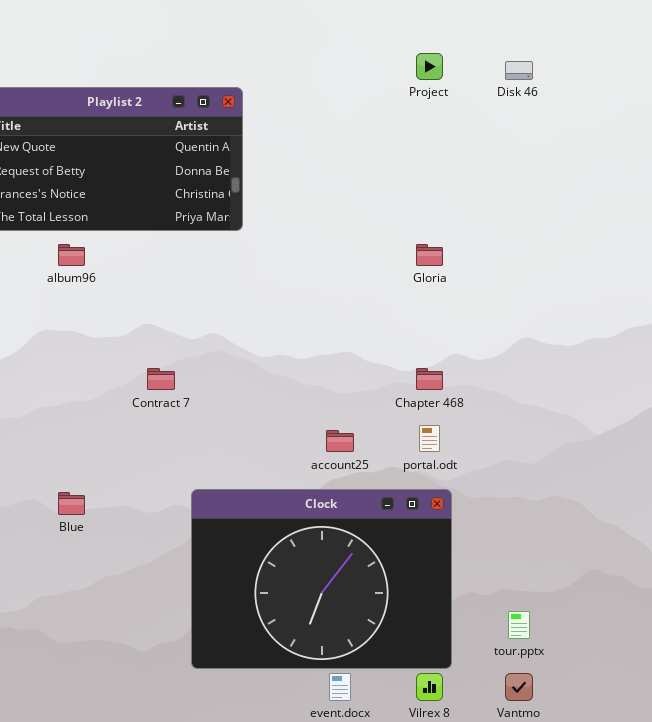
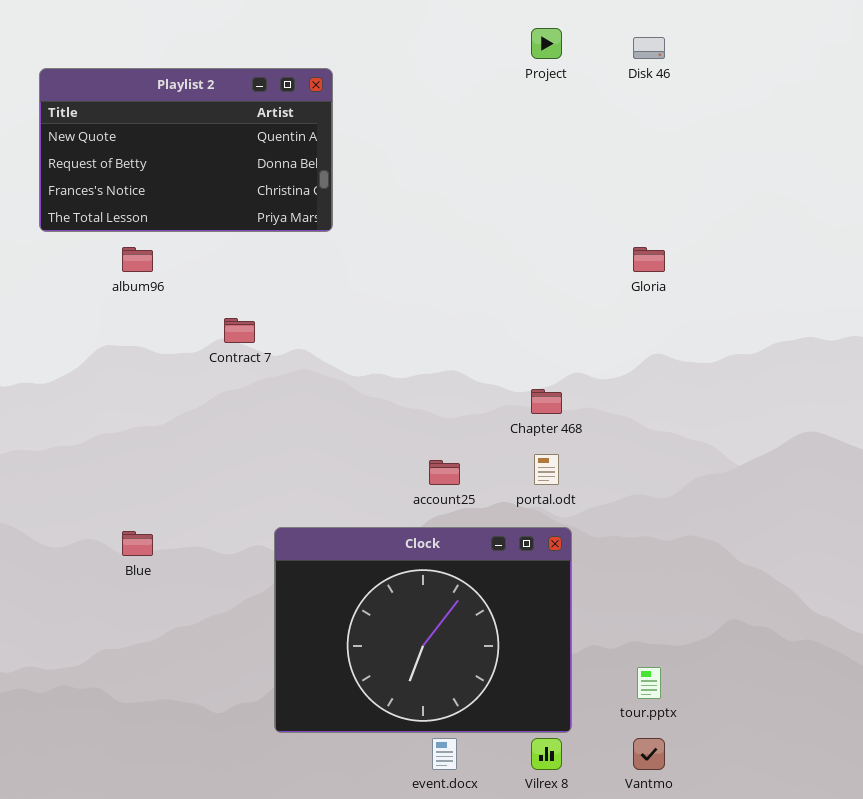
Gloria: [416,244,443,266] -> [633,247,665,272], moved
Contract 7: [147,368,175,390] -> [224,318,255,343], moved

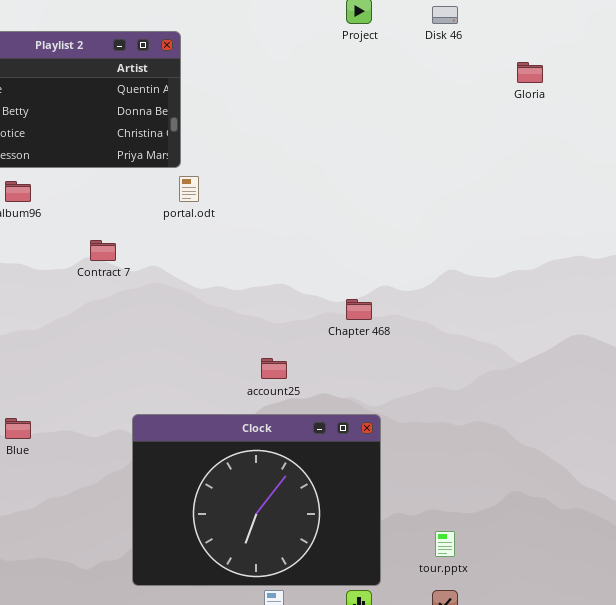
Gloria: [633,247,665,272] -> [517,62,543,83], moved
portal.odt: [534,454,559,485] -> [179,176,199,202], moved

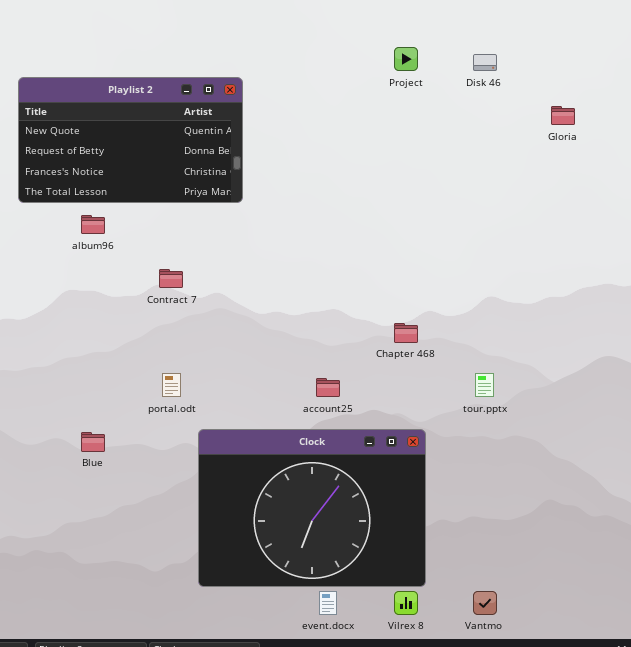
portal.odt: [179,176,199,202] -> [162,373,181,397], moved
tour.pptx: [435,531,455,557] -> [475,373,494,397], moved

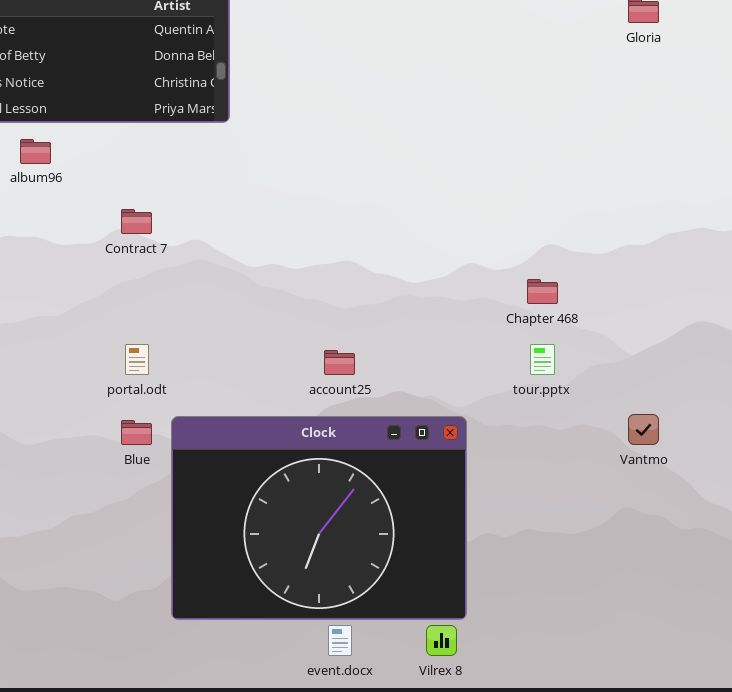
Chapter 468: [394,323,418,343] -> [527,279,558,304], moved
Blue: [81,432,105,452] -> [121,420,152,445], moved
Vantmo: [473,591,497,615] -> [628,414,659,445], moved

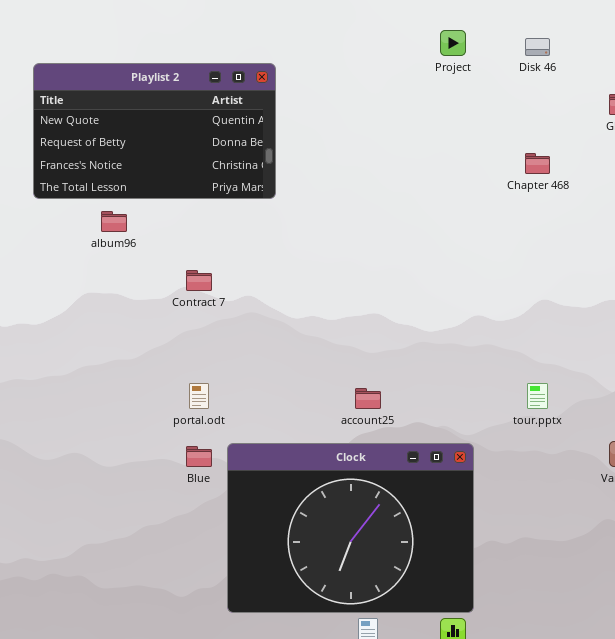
Chapter 468: [527,279,558,304] -> [525,153,550,174], moved

